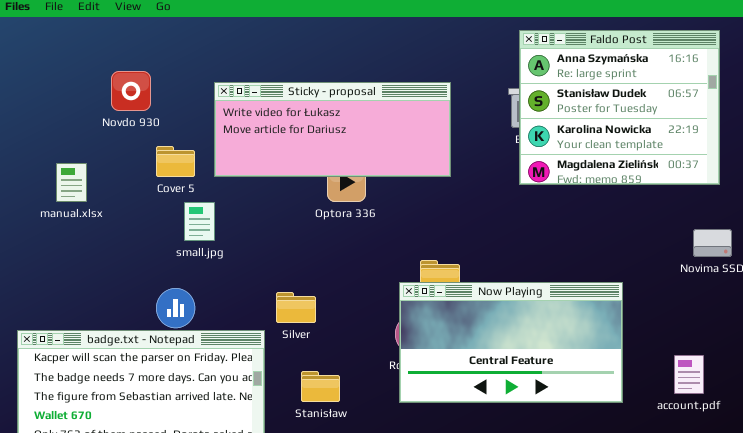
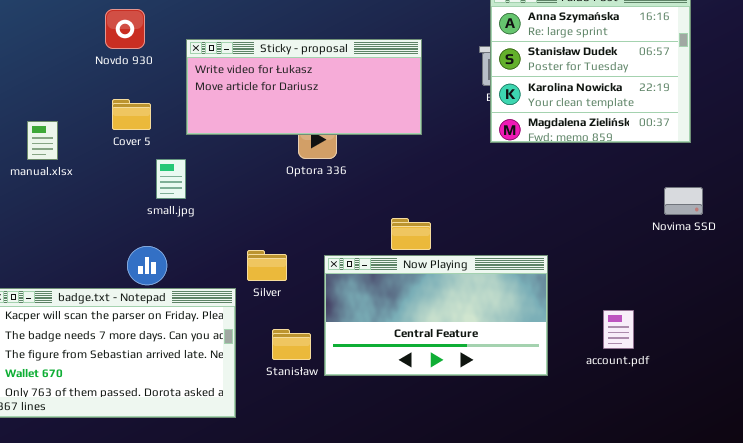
Novdo 930: [111,71,151,111] -> [105,9,145,49], moved
Cover 5: [156,146,195,177] -> [112,99,151,130], moved
Now Playing: [399,282,623,403] -> [324,255,548,376], moved
account.pdf: [674,355,704,394] -> [603,310,634,349], moved

